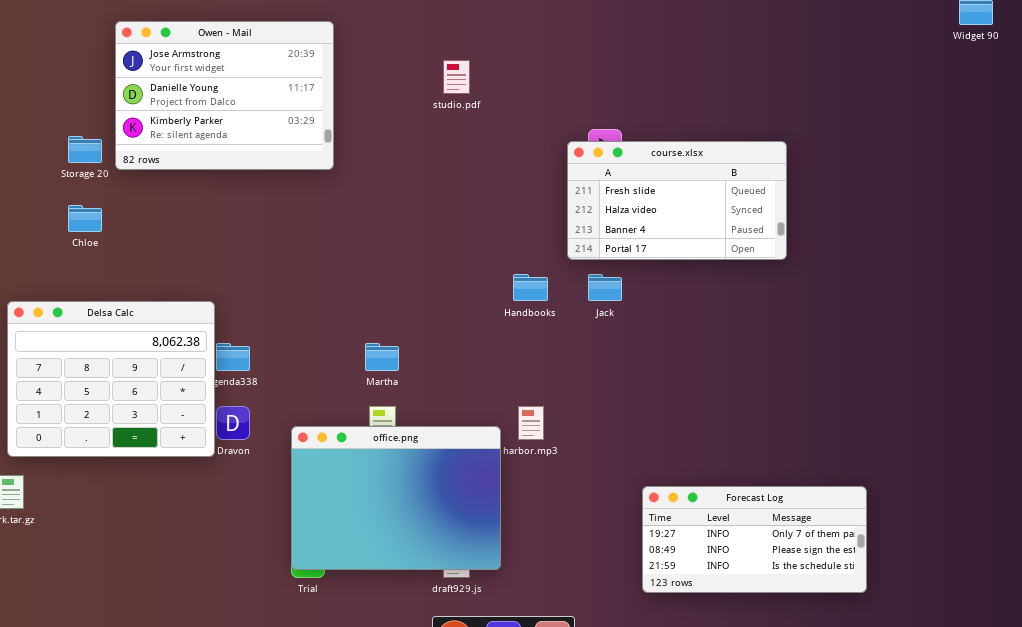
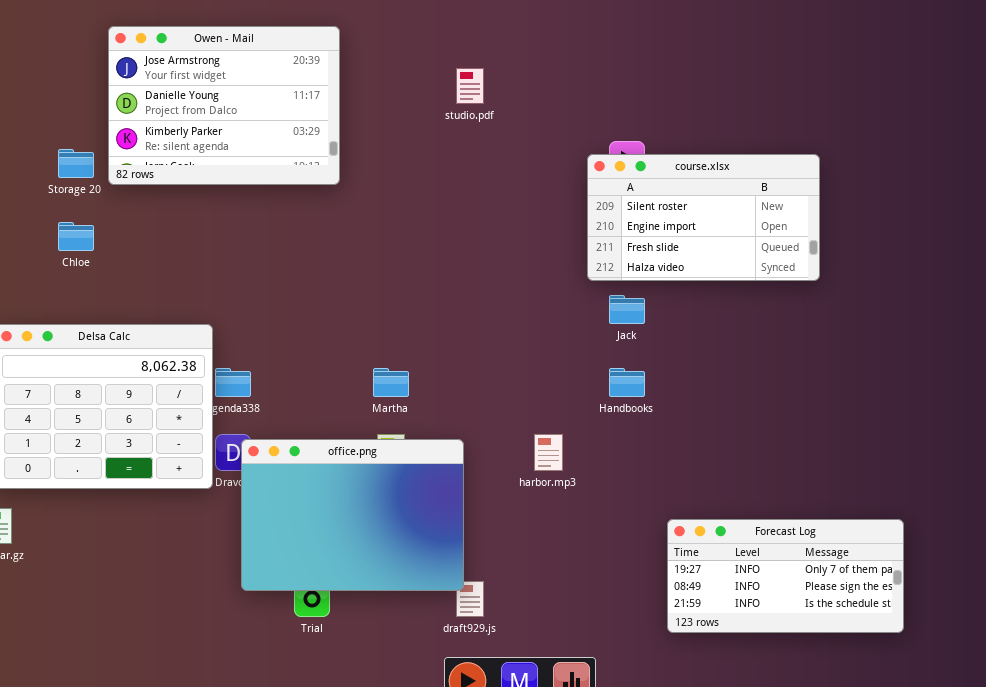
course.xlsx: [567,141,787,260] -> [587,154,820,281], scrolled up 2 rows
Handbooks: [513,274,548,301] -> [609,368,645,397], moved
office.png: [291,426,501,570] -> [241,439,464,591], moved

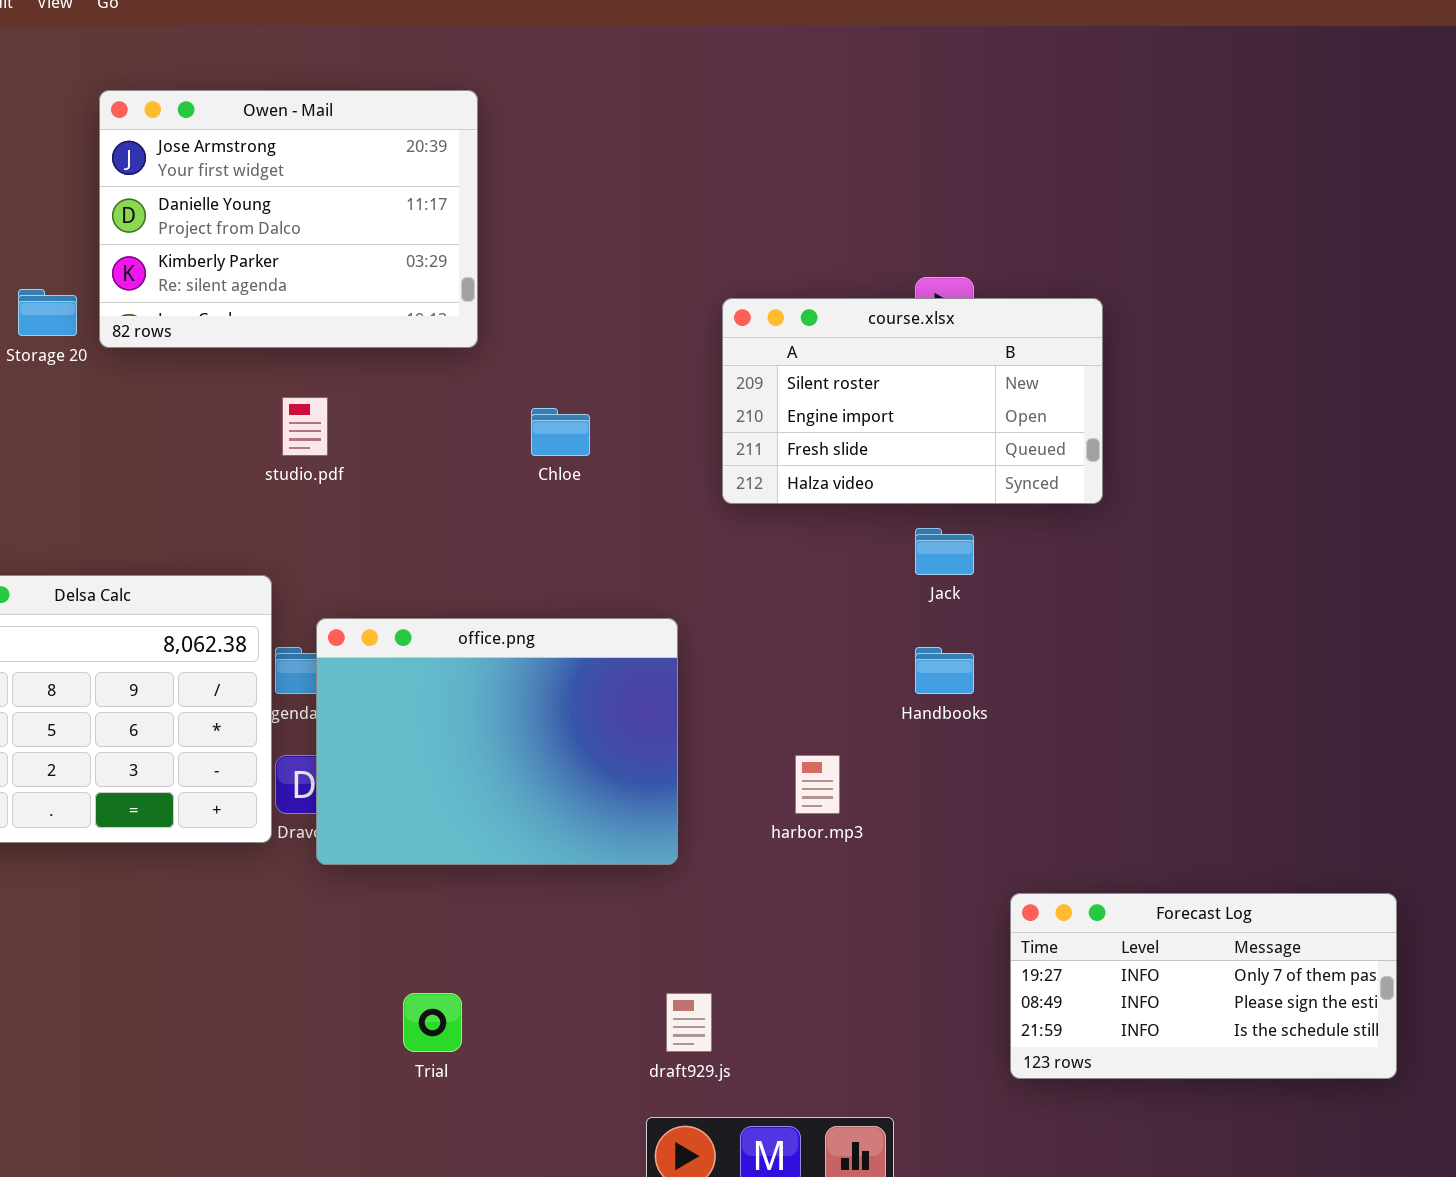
studio.pdf: [456,68,484,104] -> [282,397,328,456], moved
course.xlsx: [587,154,820,281] -> [722,298,1103,504], moved
Chloe: [58,222,94,251] -> [531,408,590,456], moved
office.png: [241,439,464,591] -> [316,618,678,865], moved

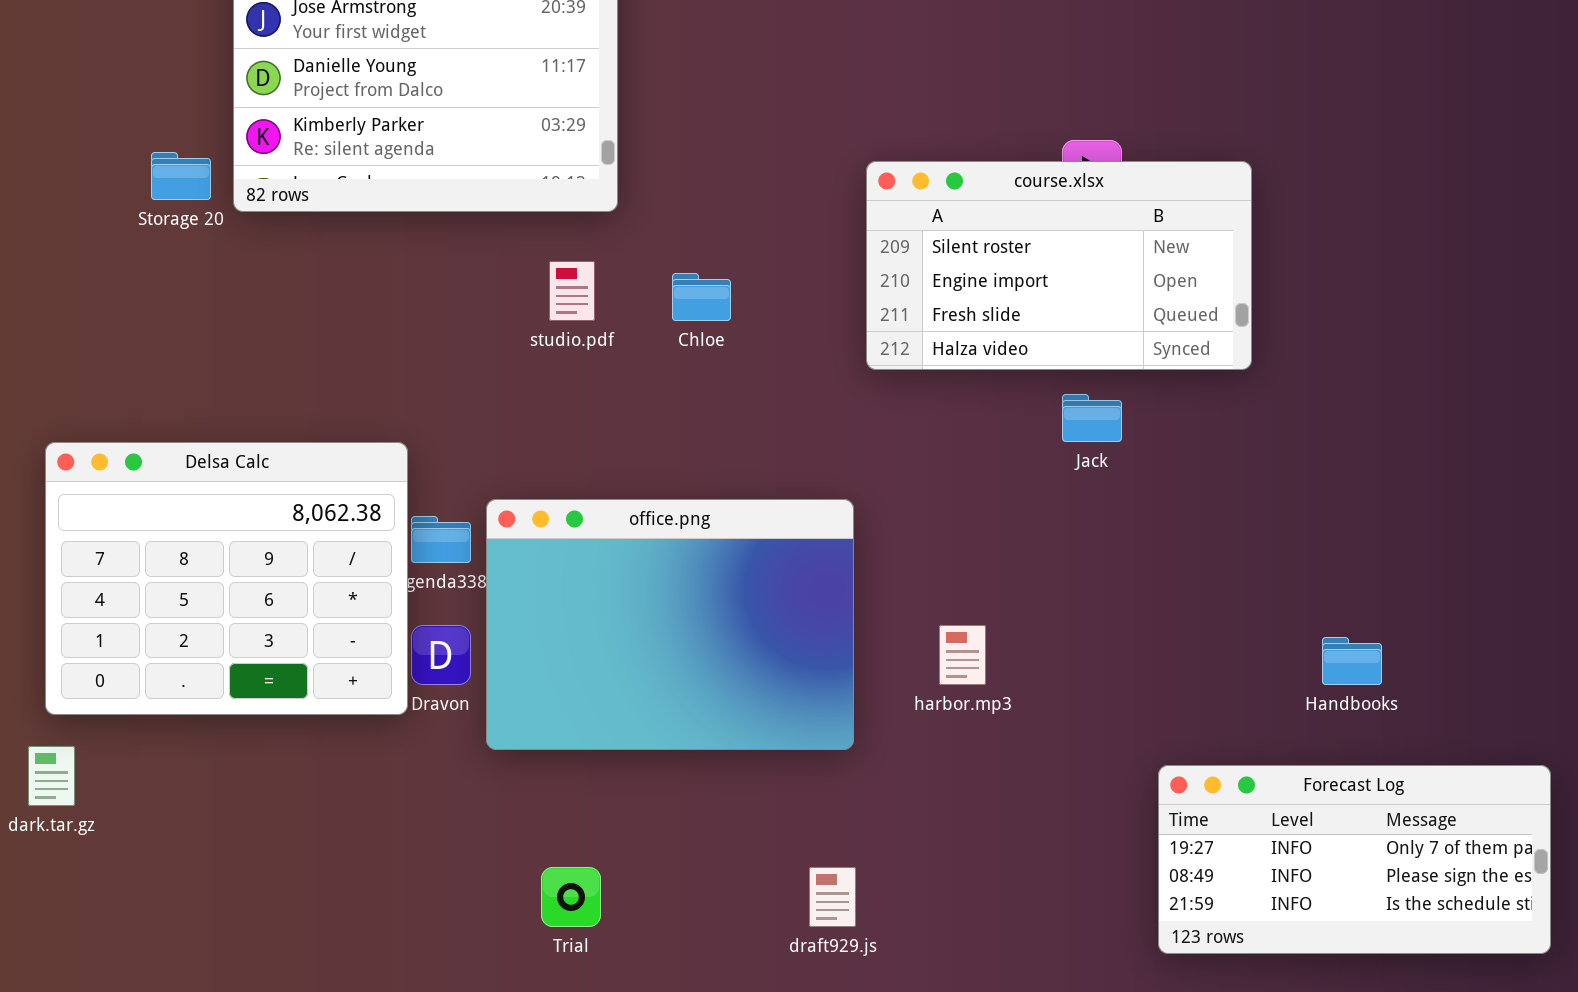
studio.pdf: [282,397,328,456] -> [549,261,595,321], moved
office.png: [316,618,678,865] -> [486,499,854,750], moved
Handbooks: [915,647,974,694] -> [1322,637,1382,685], moved

